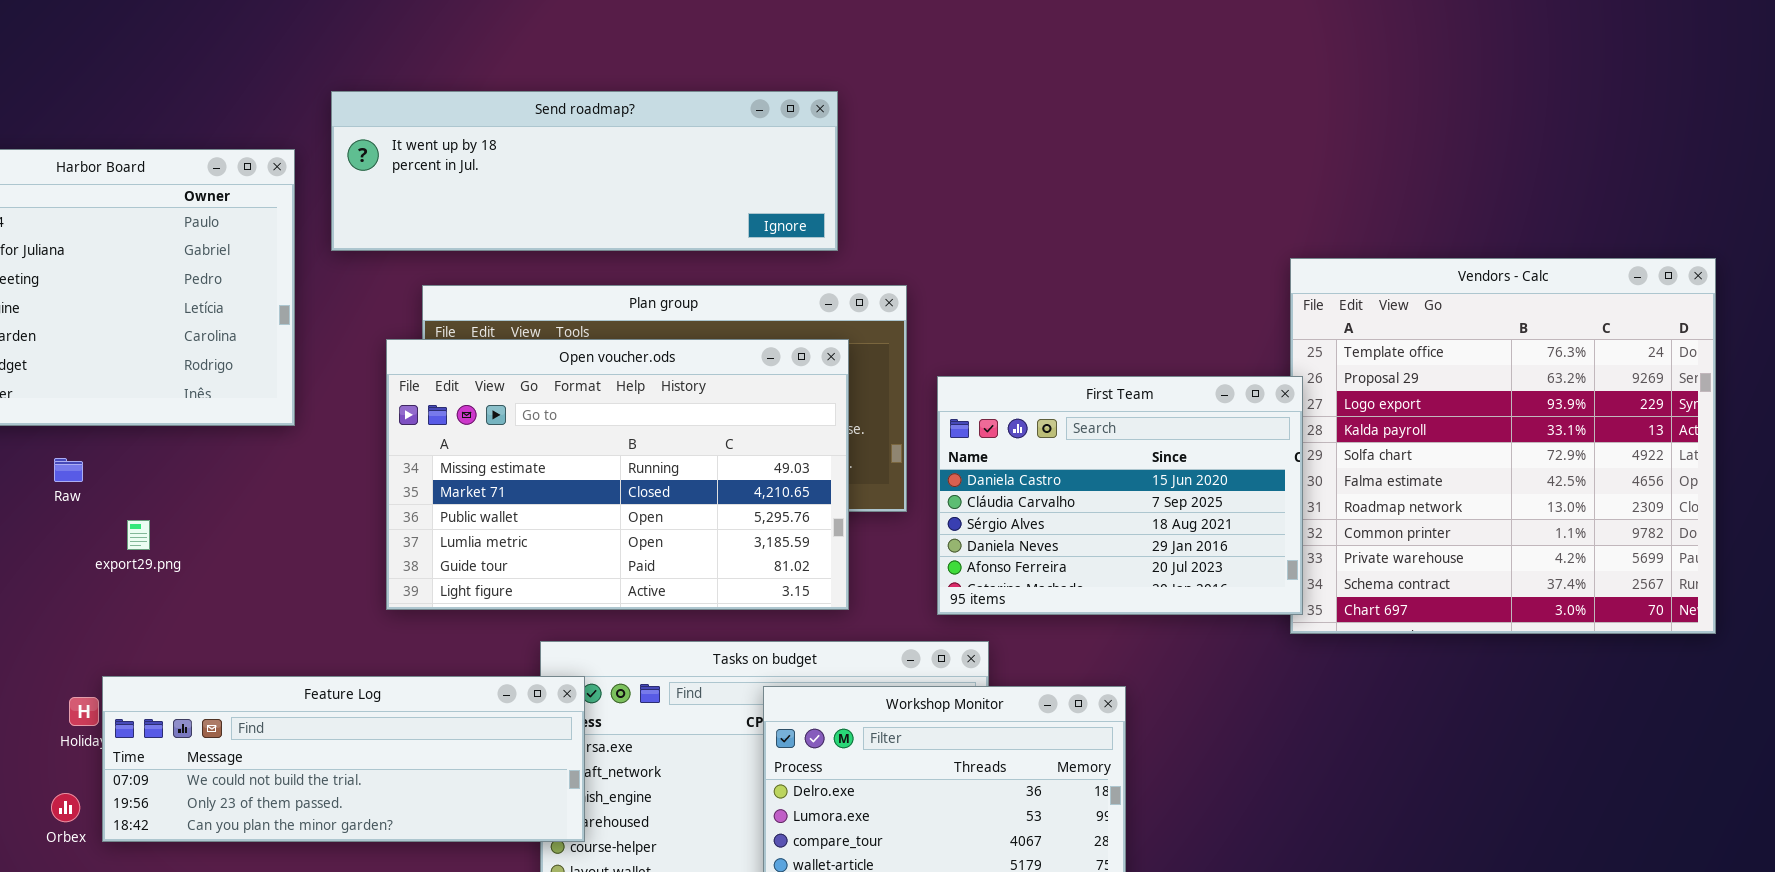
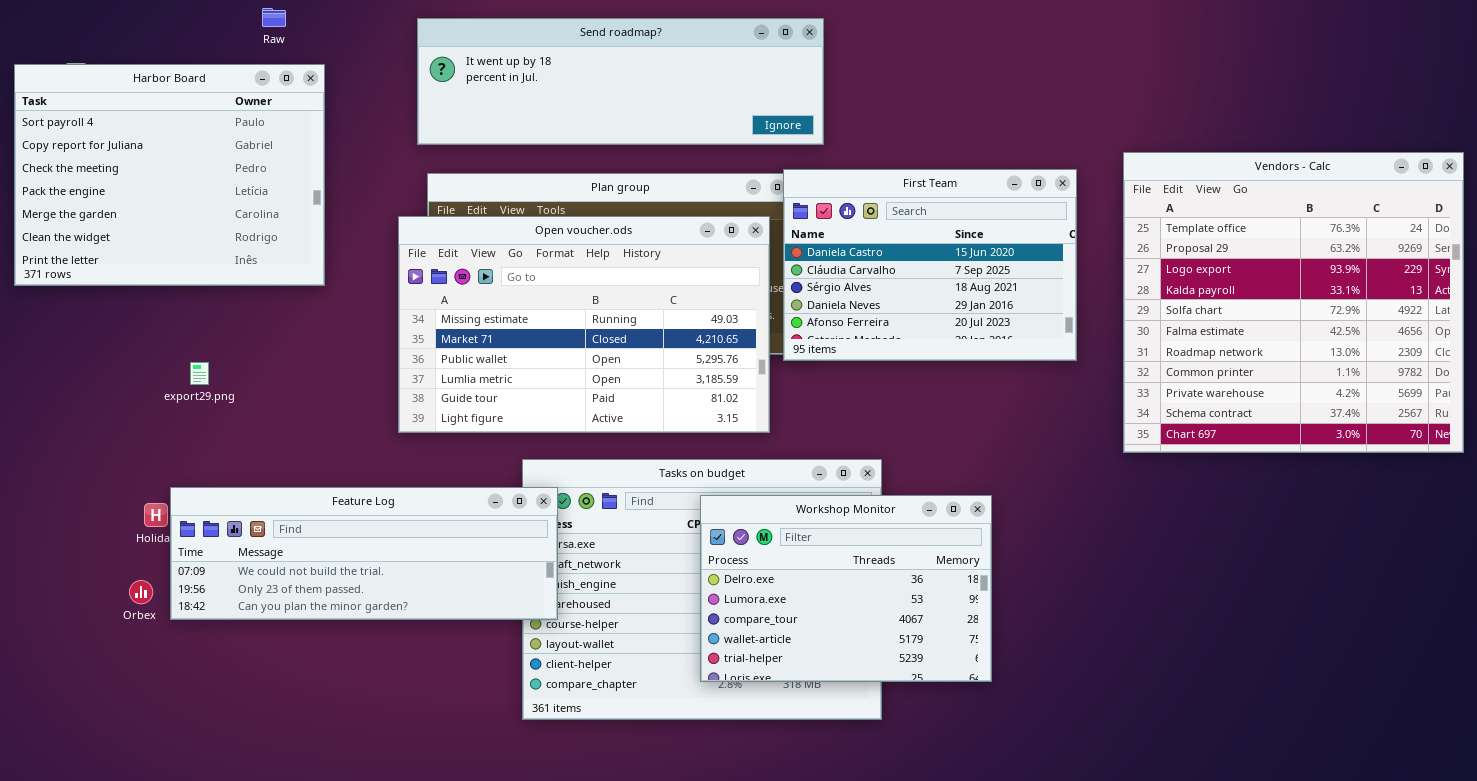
Send roadmap?: [331,91,838,251] -> [417,18,824,145], moved
First Team: [937,376,1303,615] -> [783,169,1077,361], moved
Raw: [54,458,83,482] -> [262,8,286,27], moved

